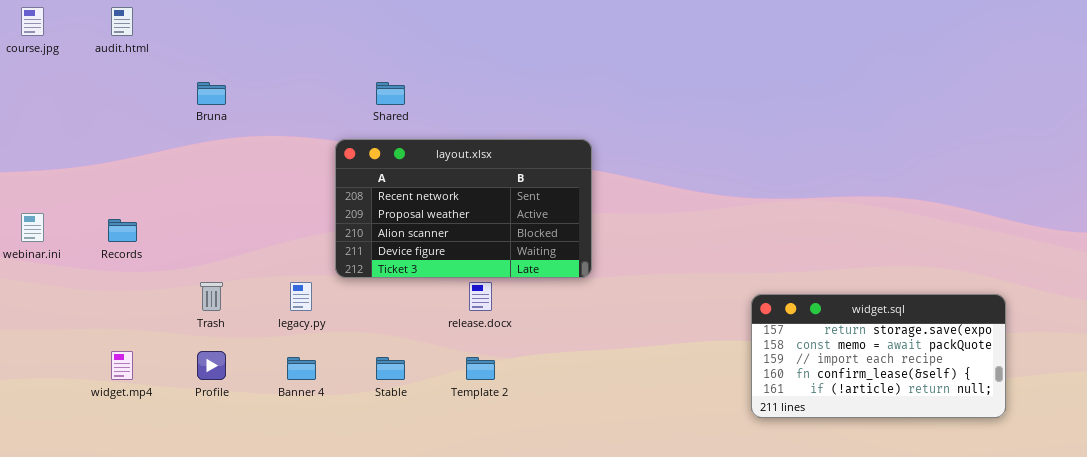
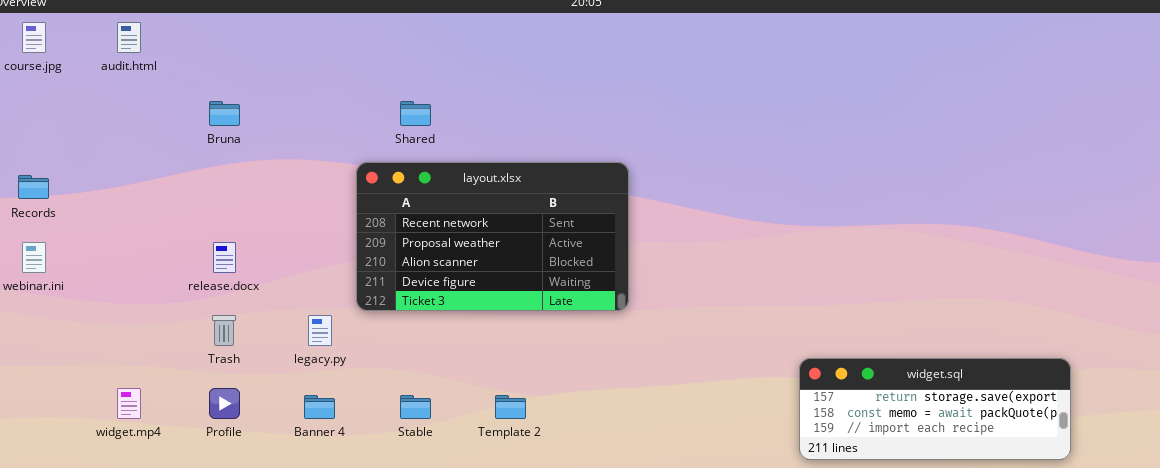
Records: [108,219,137,242] -> [18,175,49,199], moved
release.docx: [469,282,492,311] -> [213,242,236,273], moved
widget.sql: [751,294,1006,418] -> [799,358,1071,460], resized

